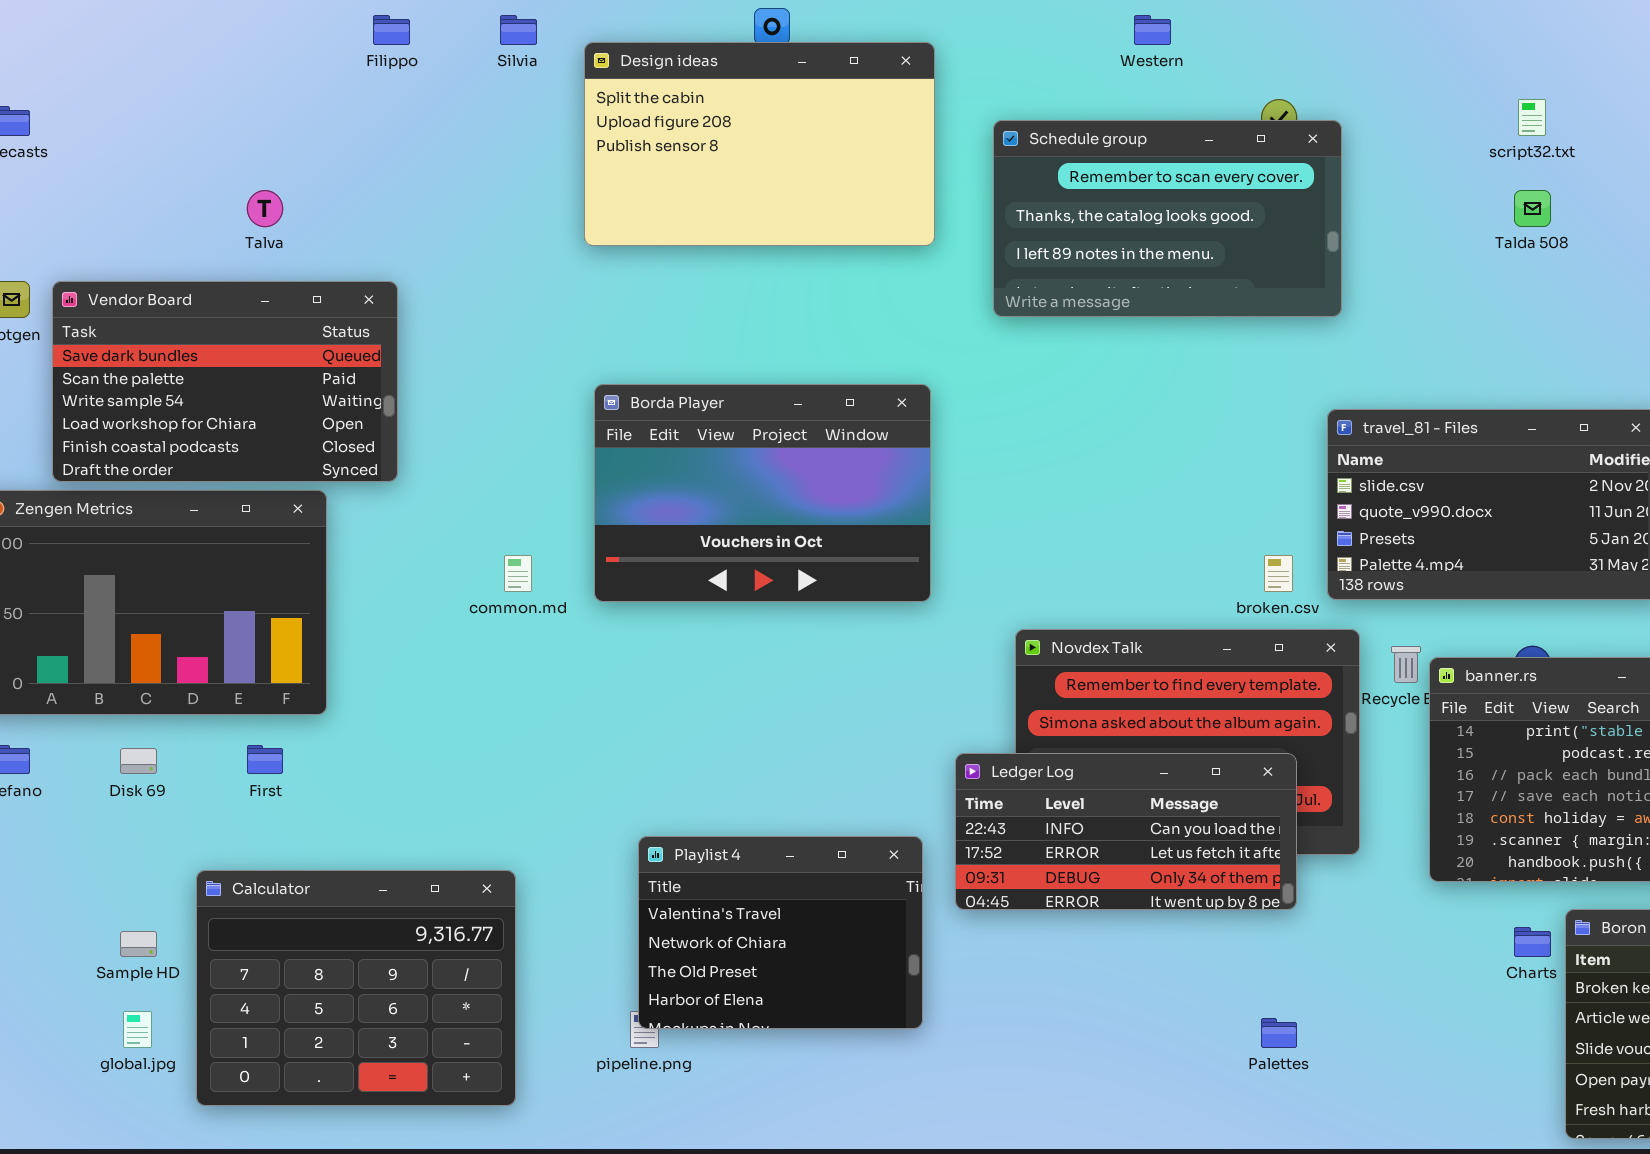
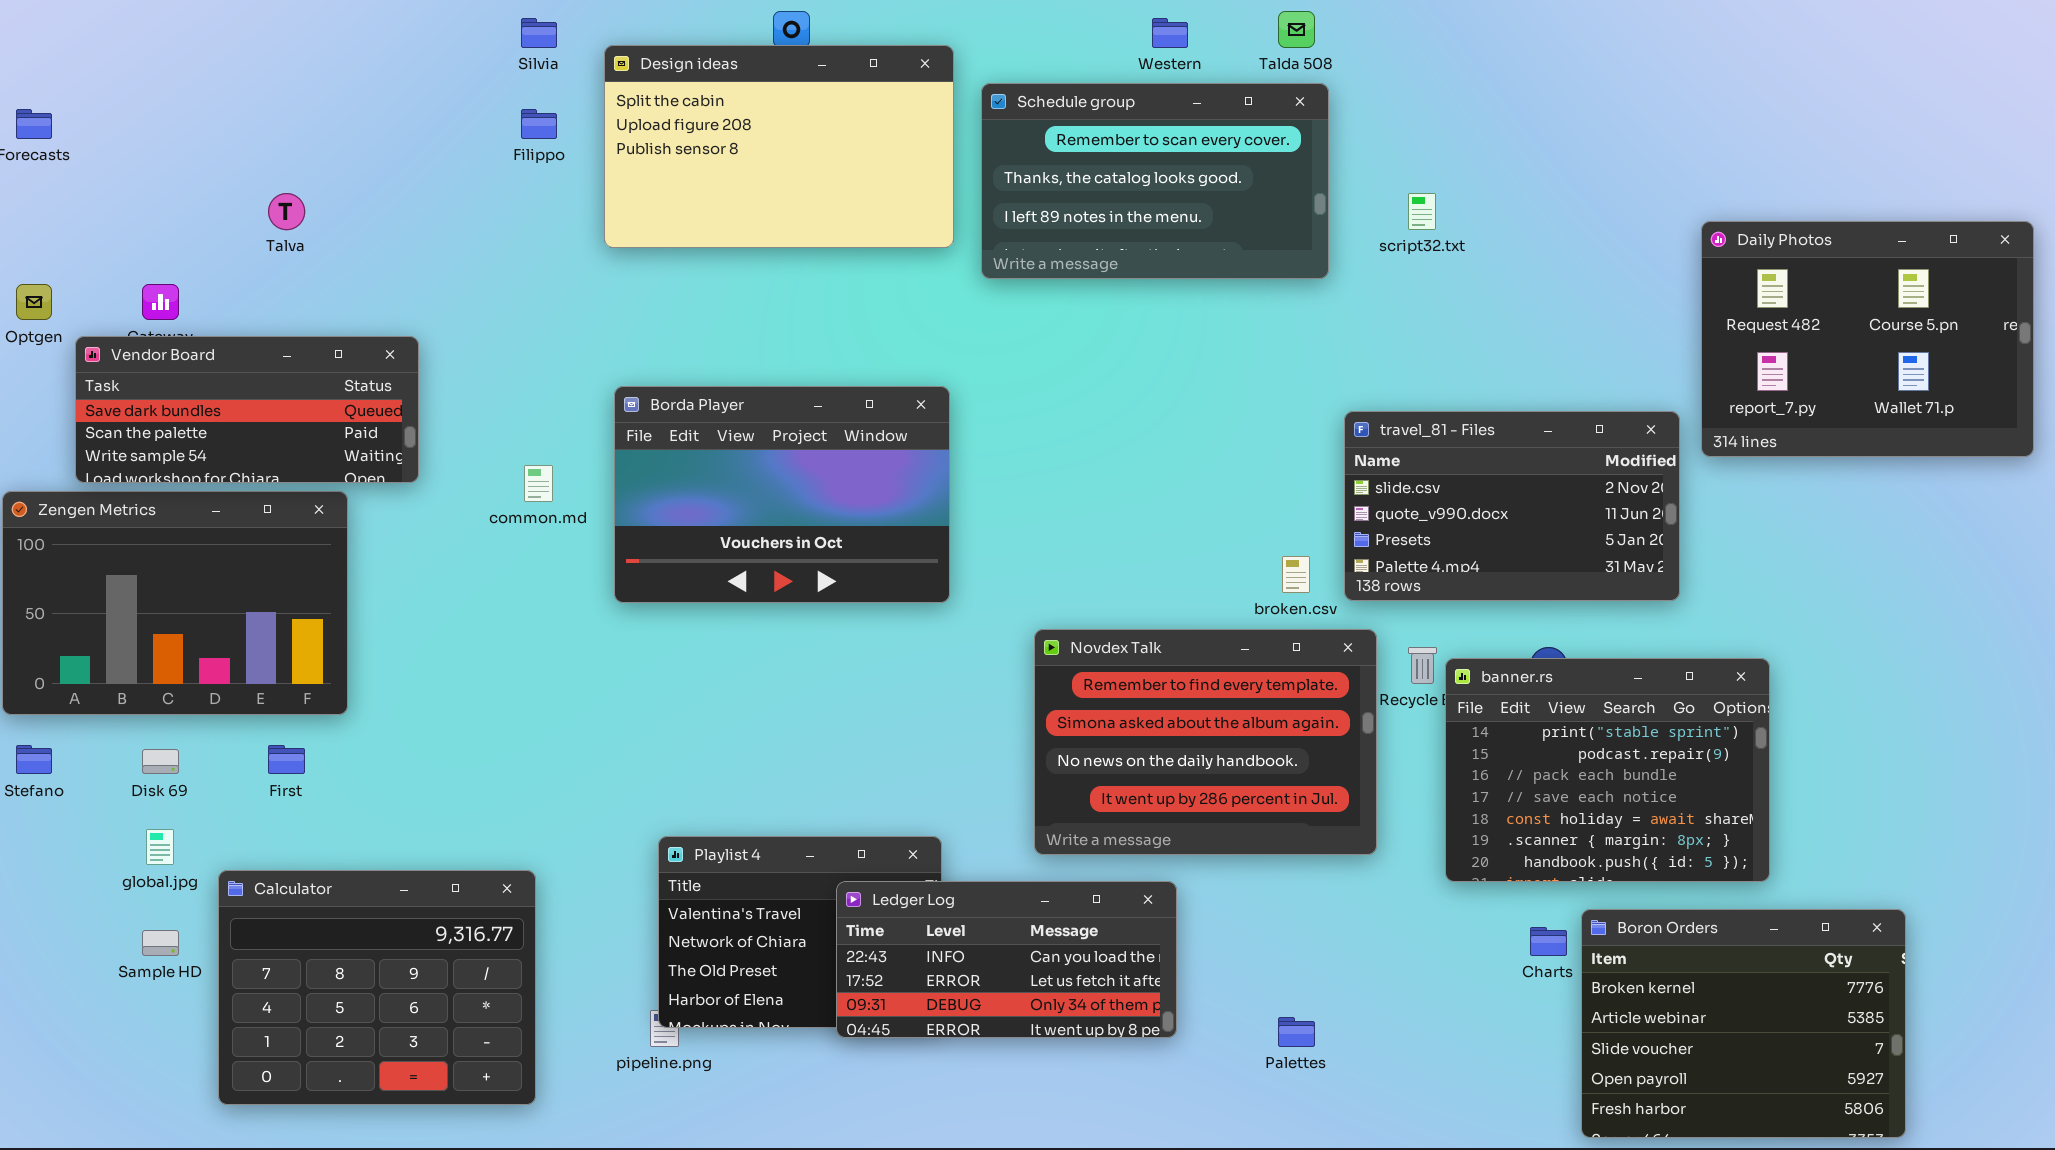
Filippo: [373,15,410,45] -> [521,109,557,139], moved
script32.txt: [1518,99,1546,136] -> [1408,193,1436,230], moved
Schedule group: [993,120,1342,317] -> [981,83,1329,279], moved
Talda 508: [1514,190,1551,227] -> [1278,11,1315,48], moved
Vendor Board: [52,281,398,482] -> [75,336,419,483], resized
common.md: [504,555,532,592] -> [524,465,553,502], moved
Ledger Log: [955,753,1297,910] -> [836,881,1177,1038], moved
global.jpg: [123,1011,152,1048] -> [146,829,174,865], moved

